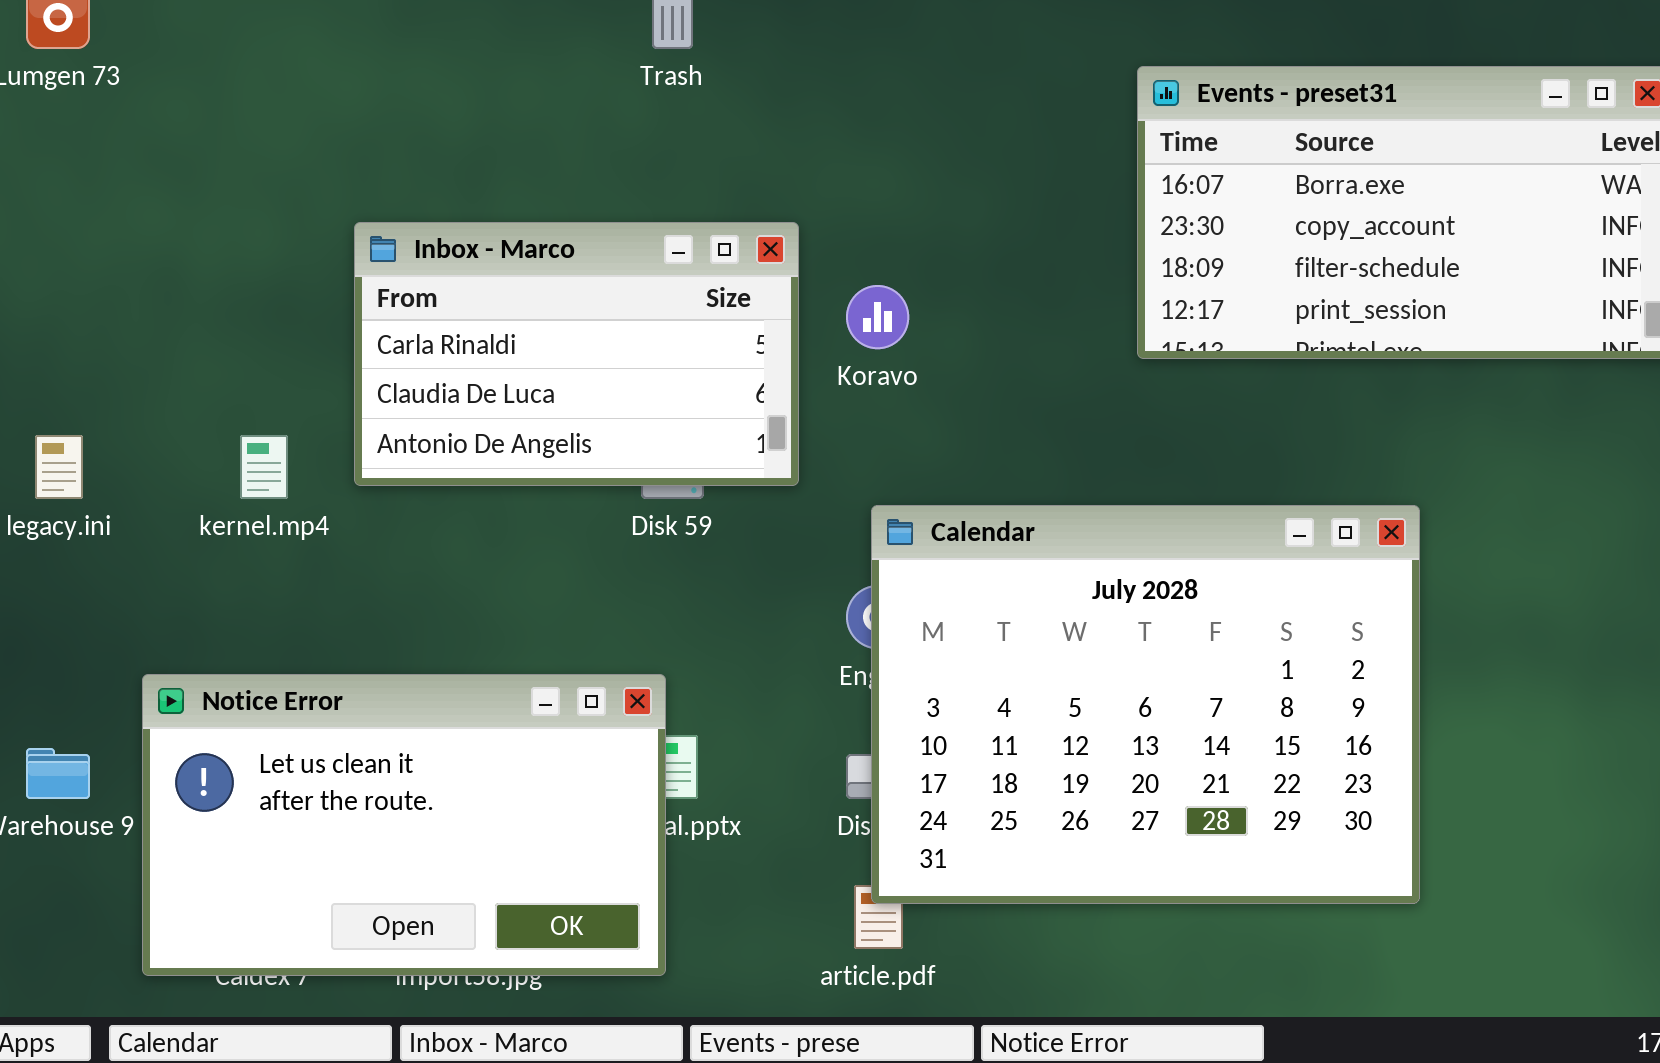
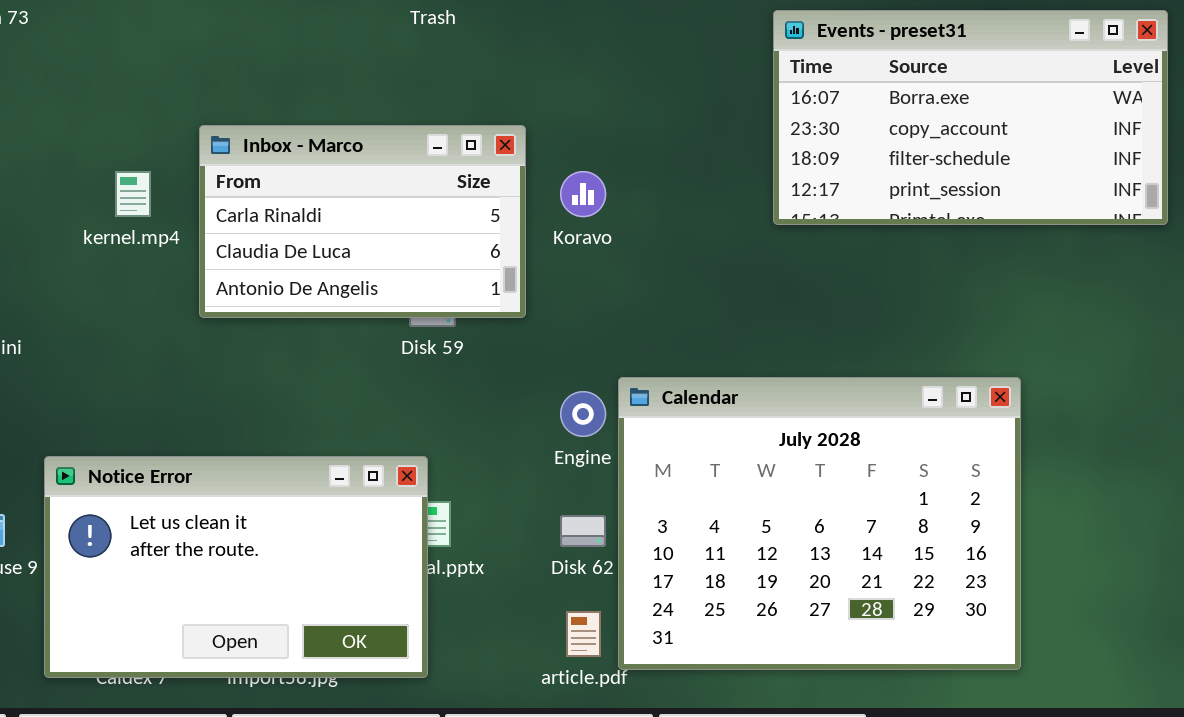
kernel.mp4: [240,435,288,499] -> [115,171,151,217], moved
Calendar: [871,505,1420,904] -> [618,377,1021,670], moved

